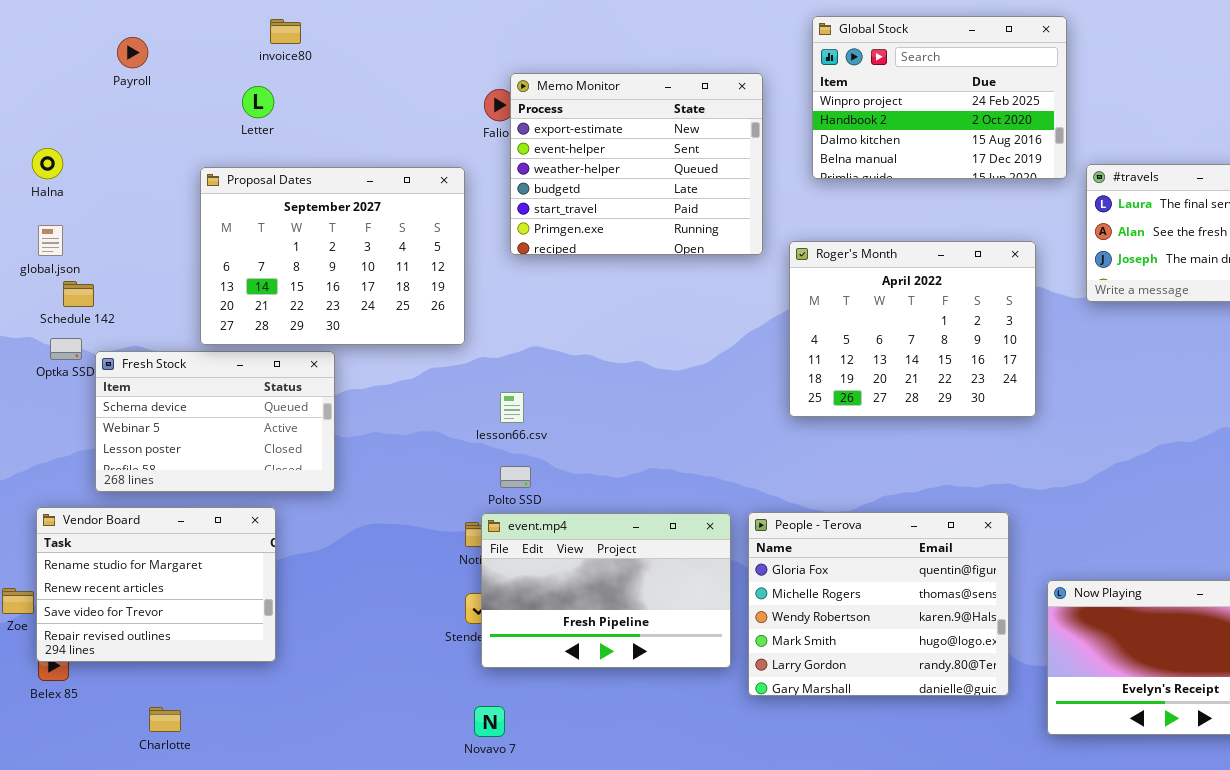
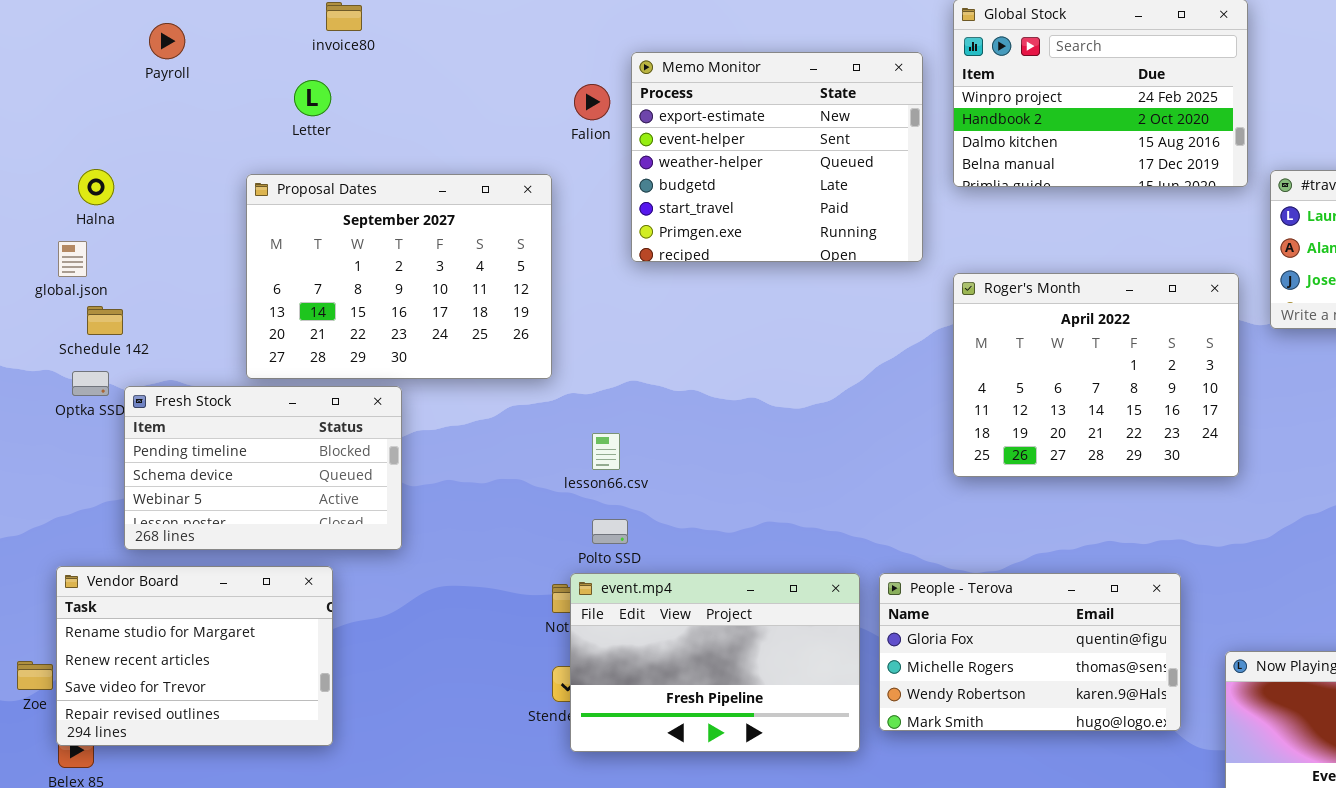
Memo Monitor: [510,73,763,255] -> [631,52,923,262], moved
Halna: [32,148,63,179] -> [78,169,114,205], moved
Roger's Month: [789,241,1036,417] -> [953,273,1239,477], moved
Fresh Stock: [95,351,335,492] -> [124,386,402,550], scrolled up 1 row
People - Terova: [748,512,1009,696] -> [879,573,1181,731], resized

